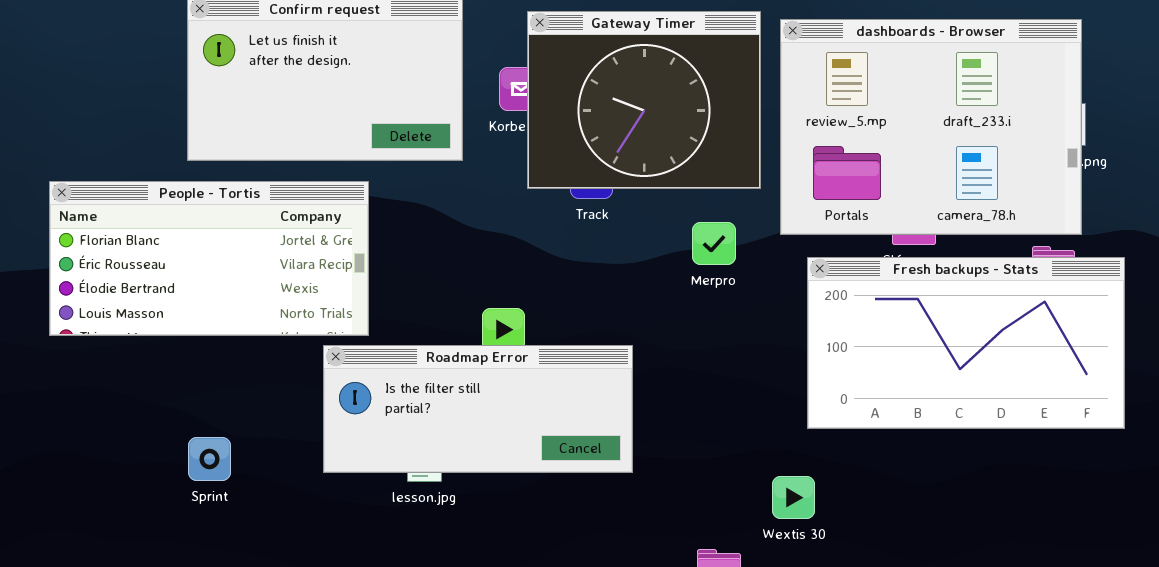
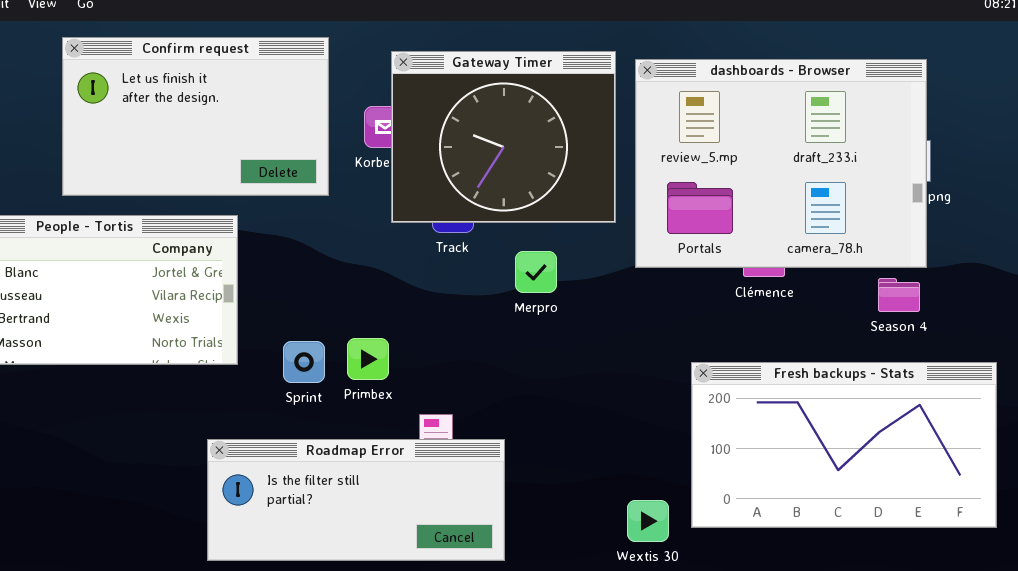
Merpro: [692,222,736,265] -> [515,251,557,293], moved
Fresh backups - Stats: [807,257,1125,429] -> [691,362,997,528], moved
Roadmap Error: [323,345,633,473] -> [207,439,505,561], moved
Sprint: [188,437,231,481] -> [283,341,325,383], moved

